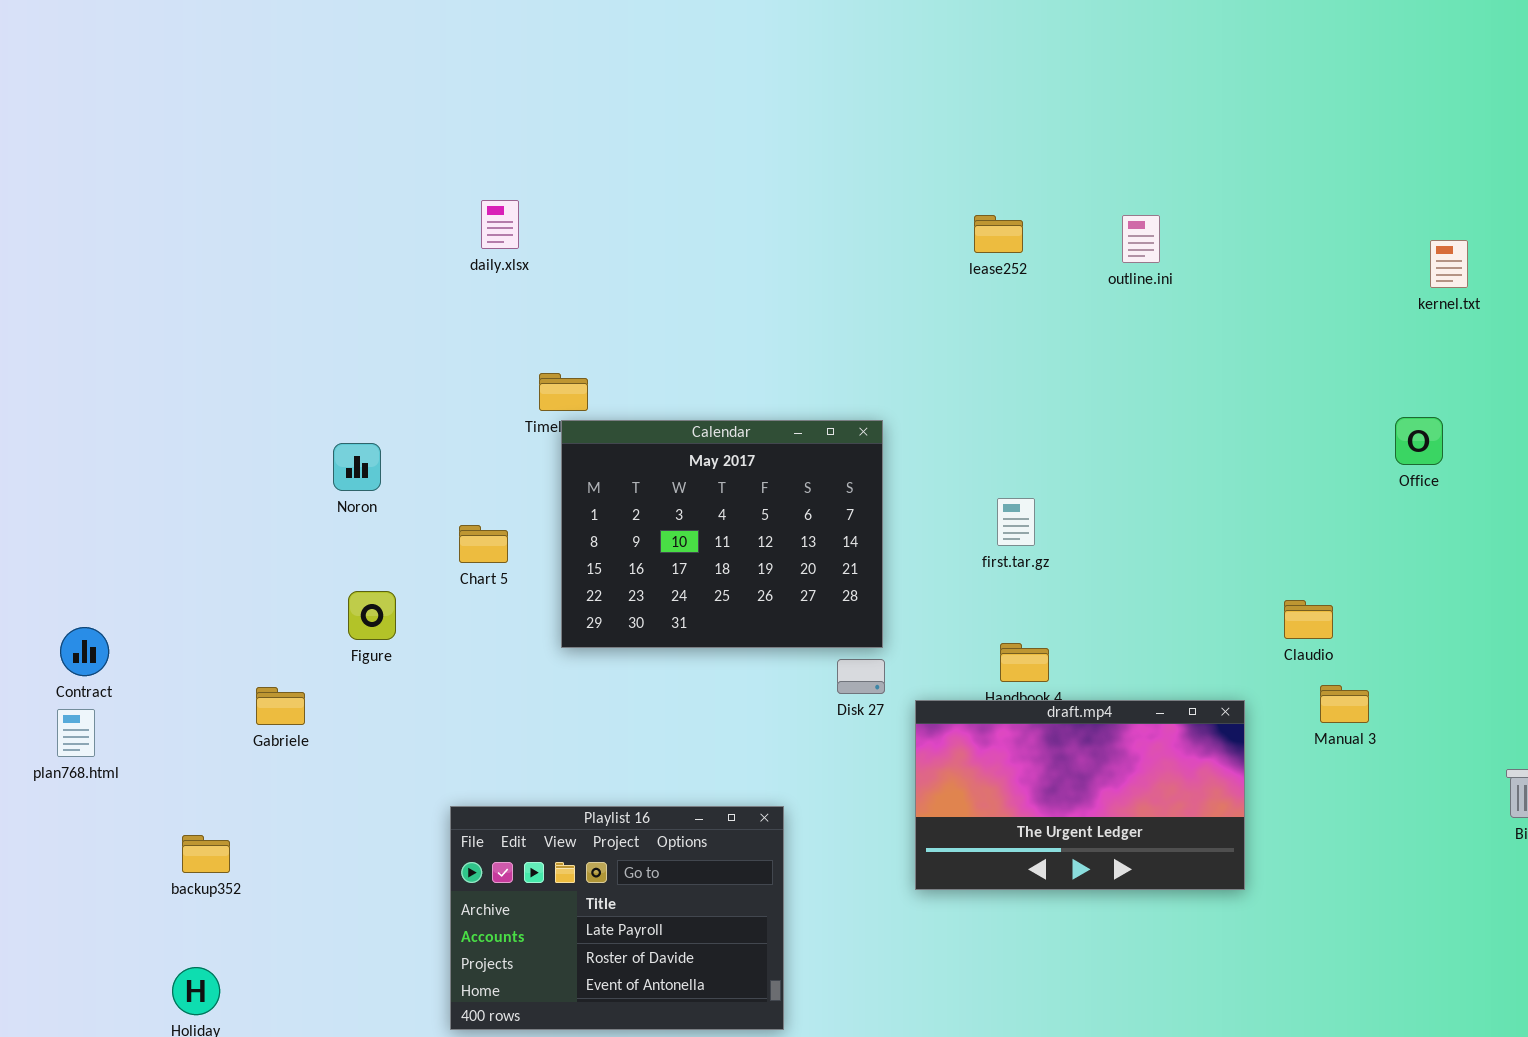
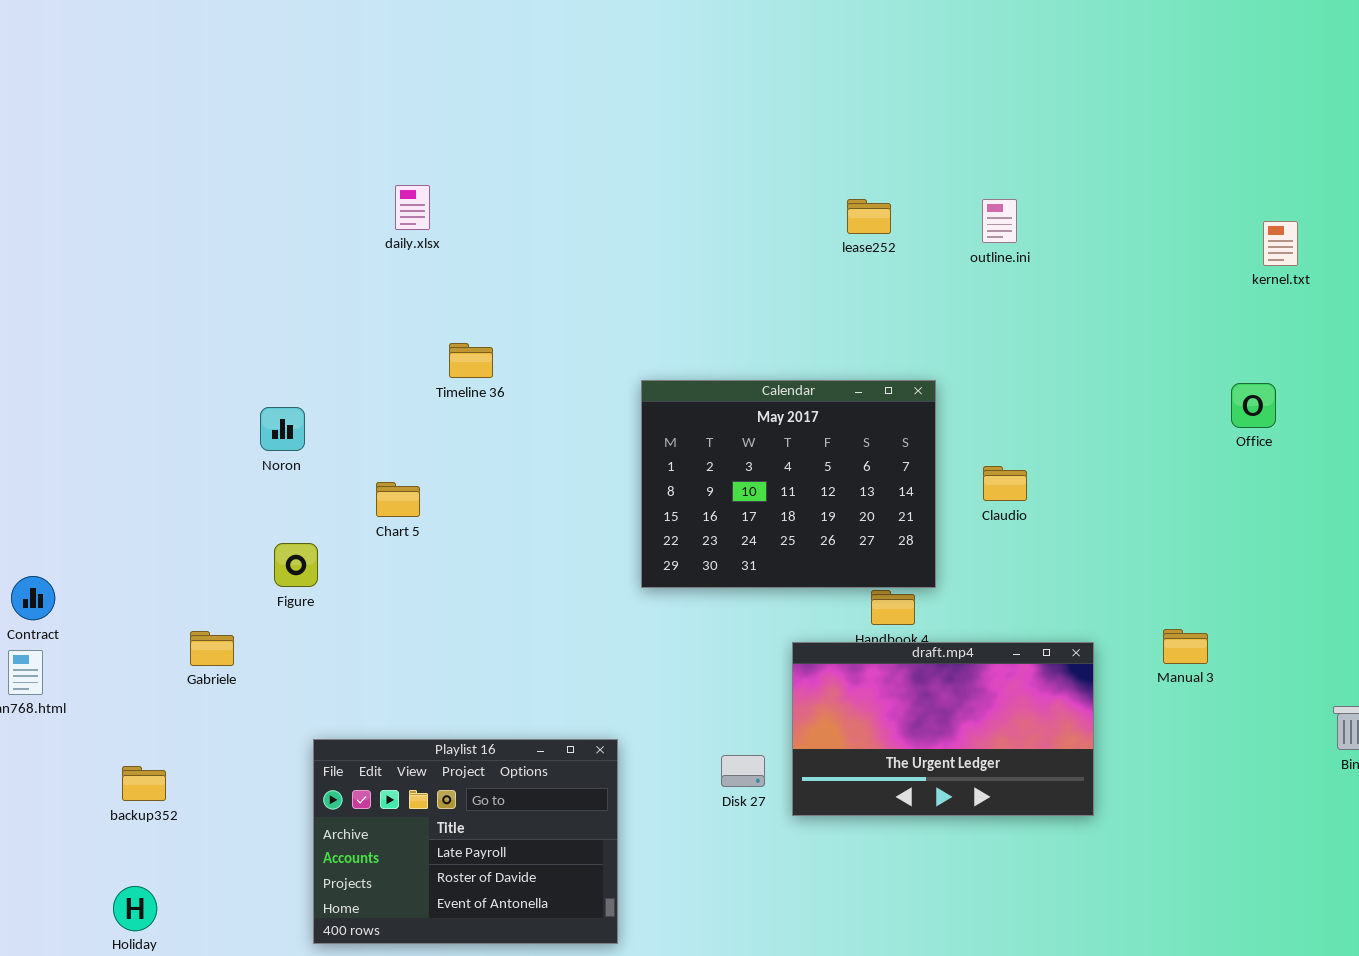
Calendar: [561,420,883,648] -> [641,380,936,588], moved
Claudio: [1284,600,1333,639] -> [983,466,1027,501], moved
Disk 27: [837,659,885,694] -> [721,755,765,787], moved
Playlist 16: [450,806,784,1030] -> [313,739,618,944], moved

